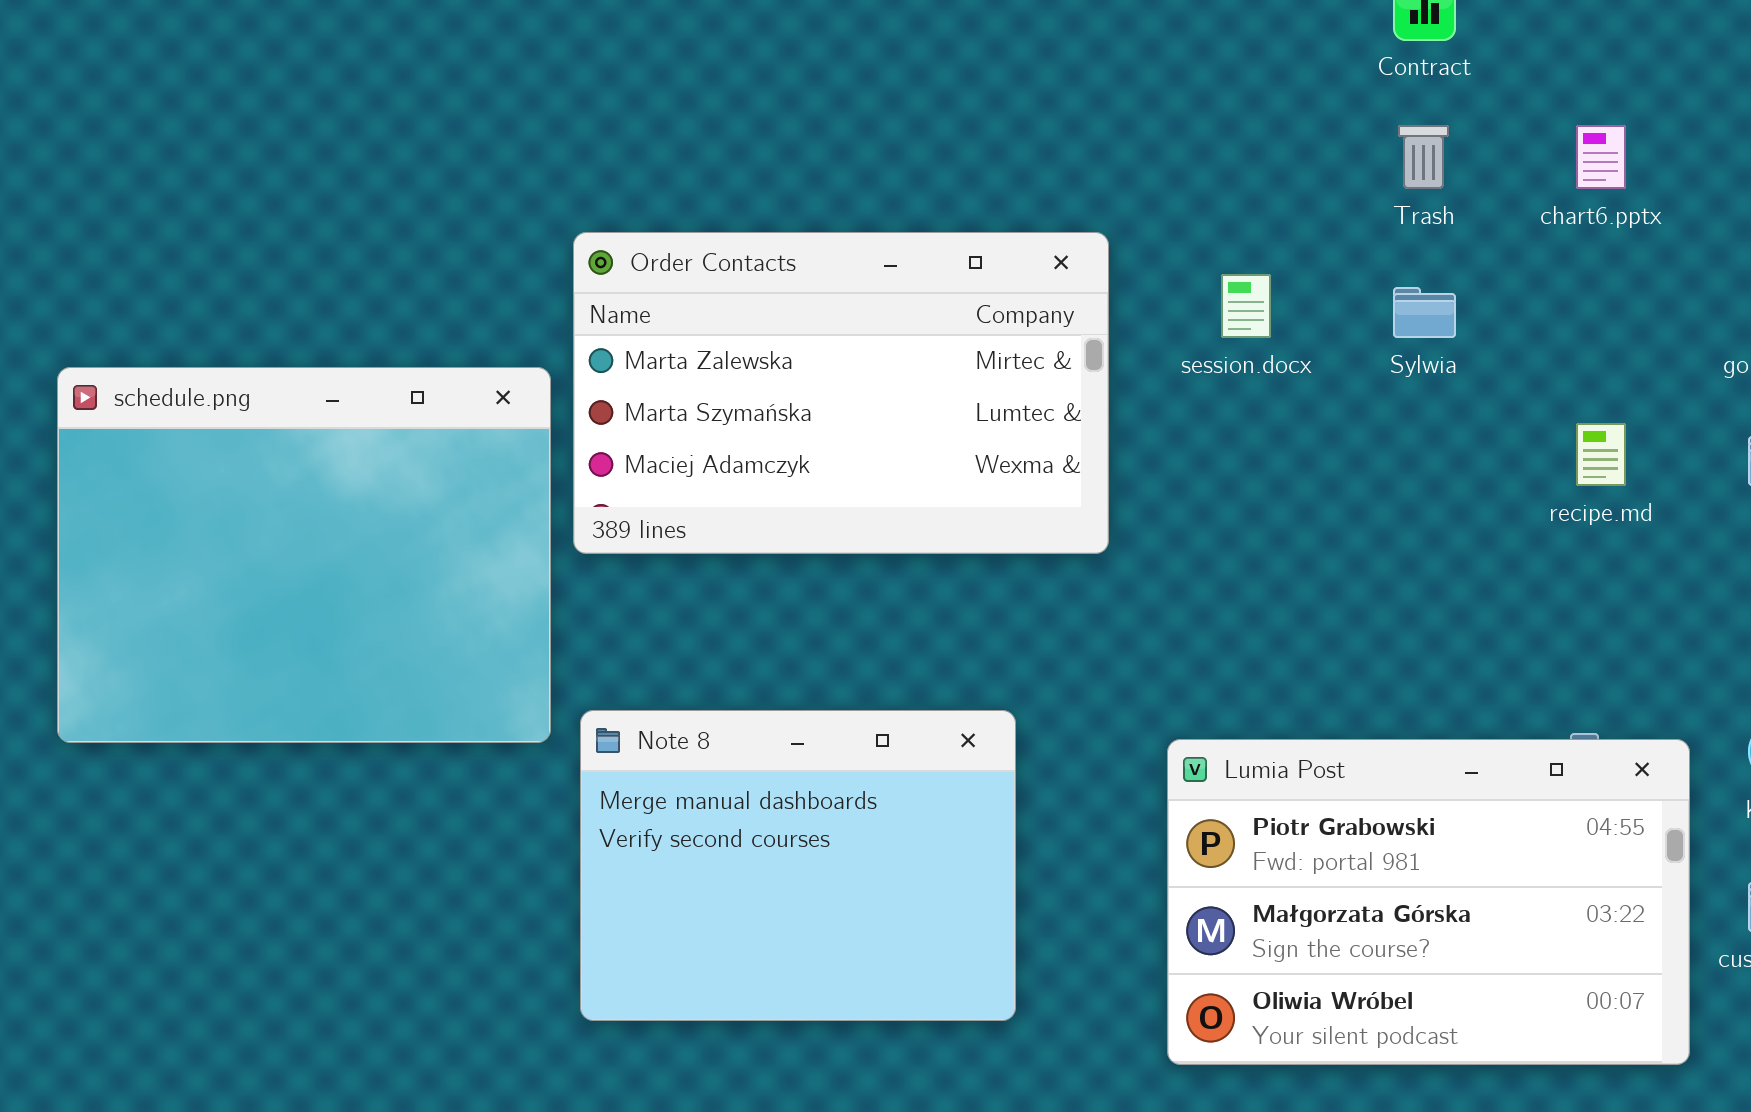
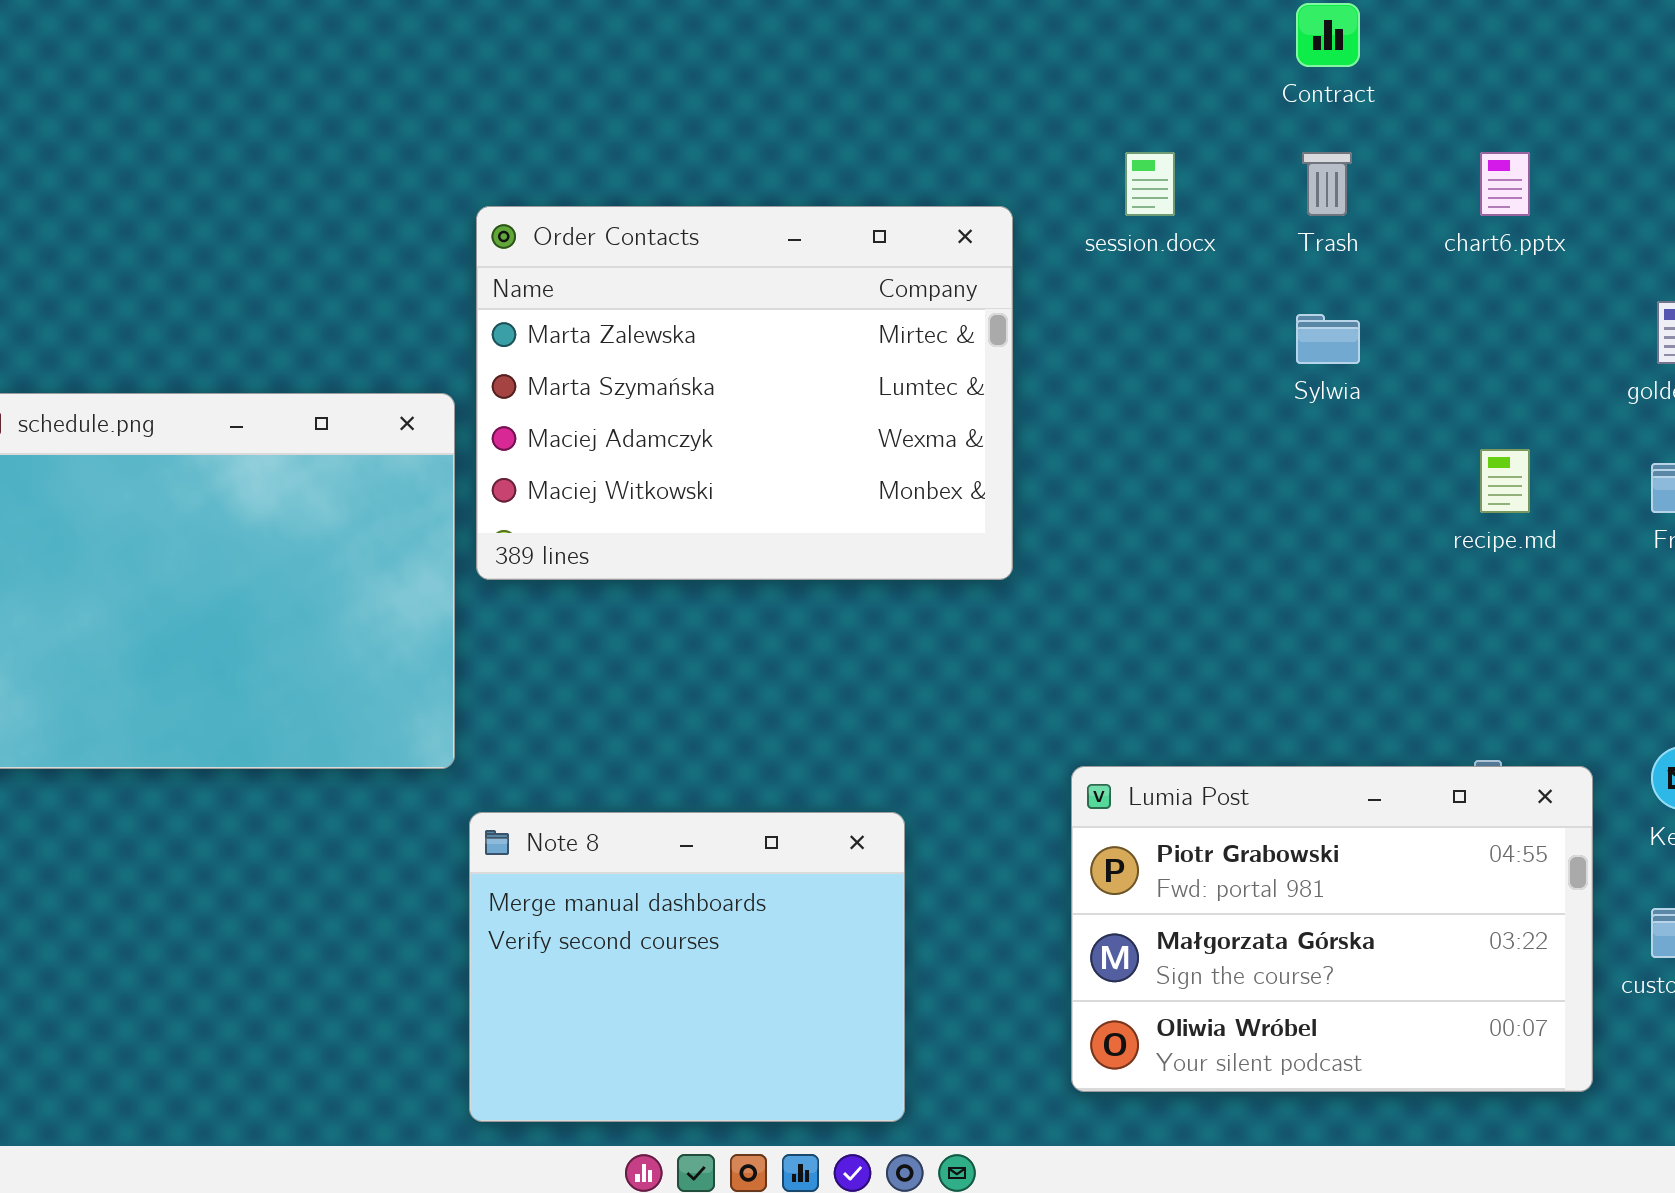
Order Contacts: [573,232,1109,554] -> [476,206,1013,580], resized
session.docx: [1221,274,1271,338] -> [1125,152,1175,216], moved
Note 8: [580,710,1016,1021] -> [469,812,905,1122], moved

